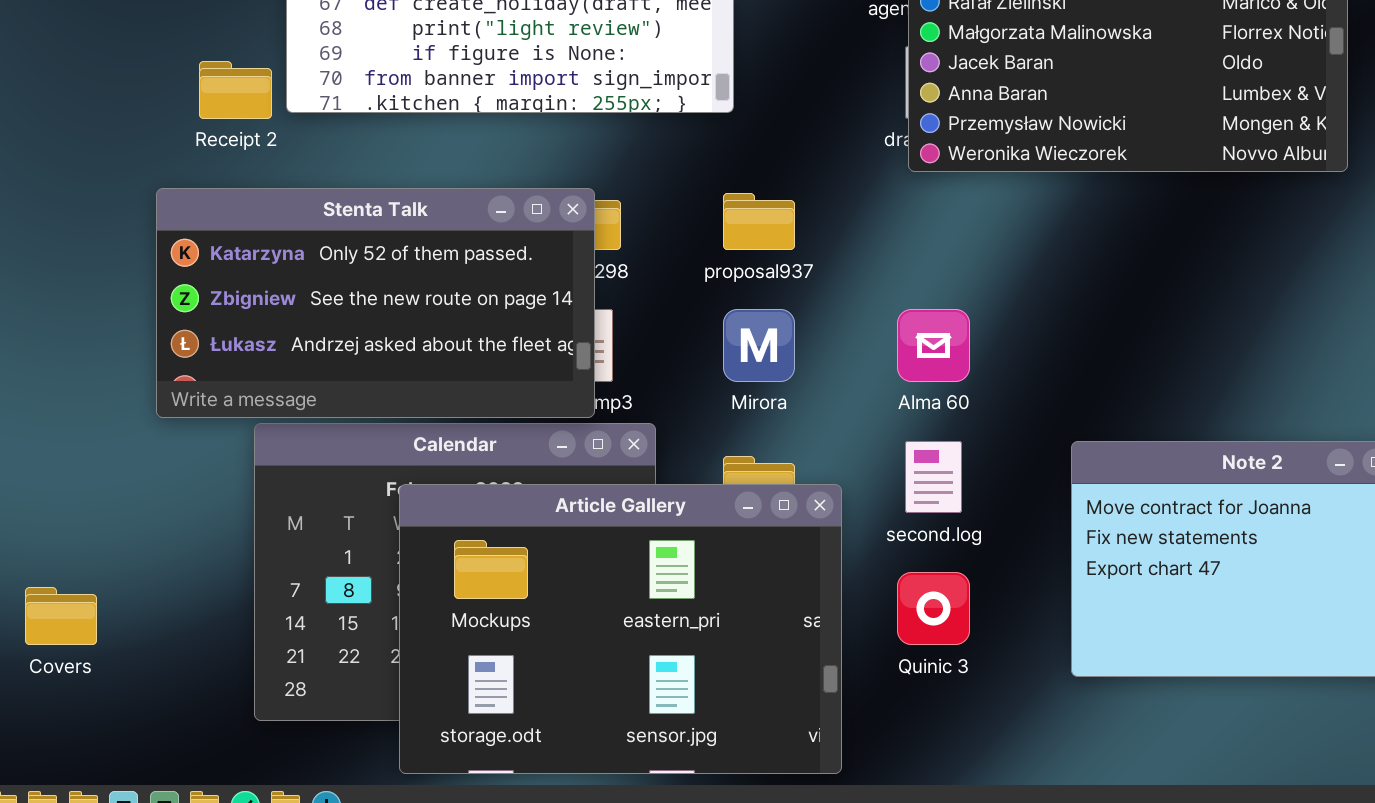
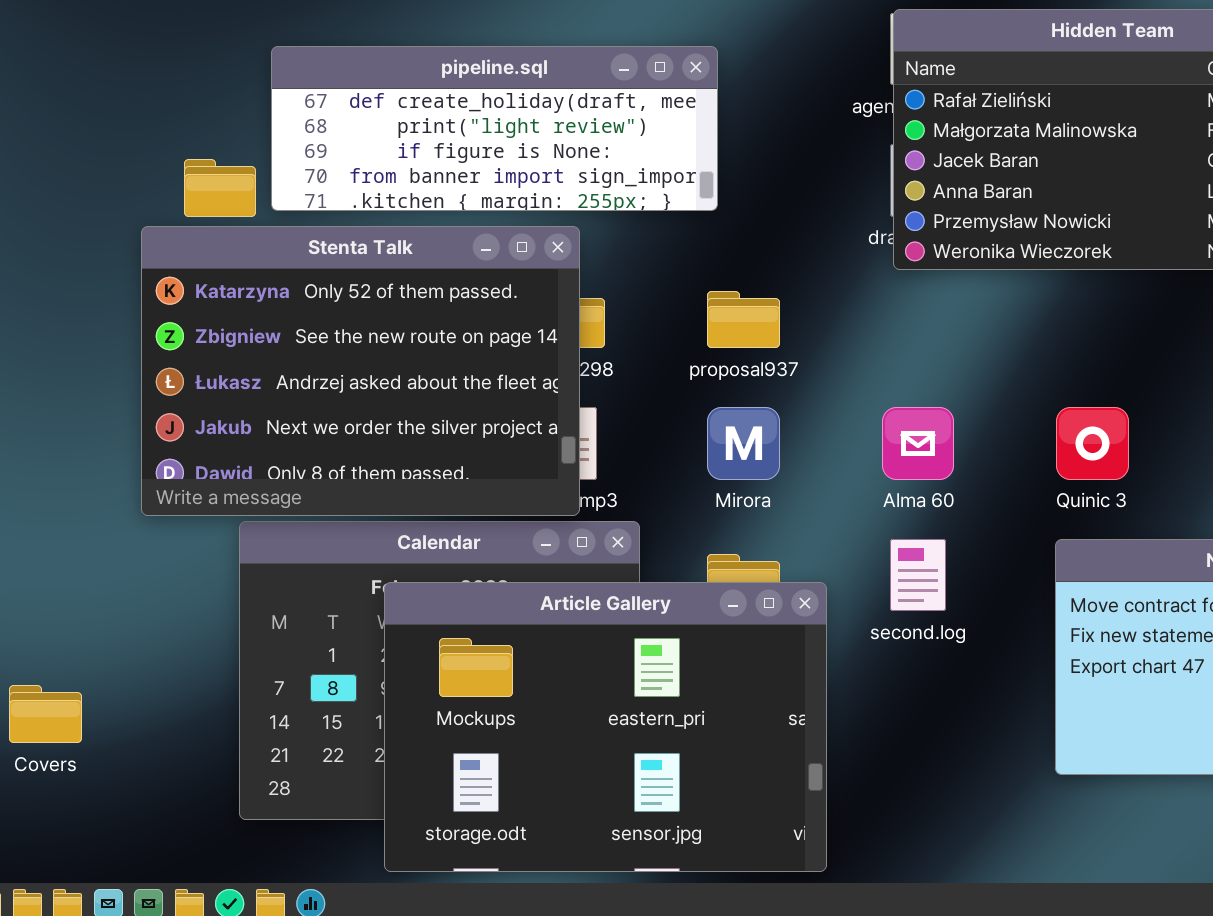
Stenta Talk: [156,188,595,418] -> [141,226,580,516], resized
Quinic 3: [897,572,970,645] -> [1056,407,1129,480], moved

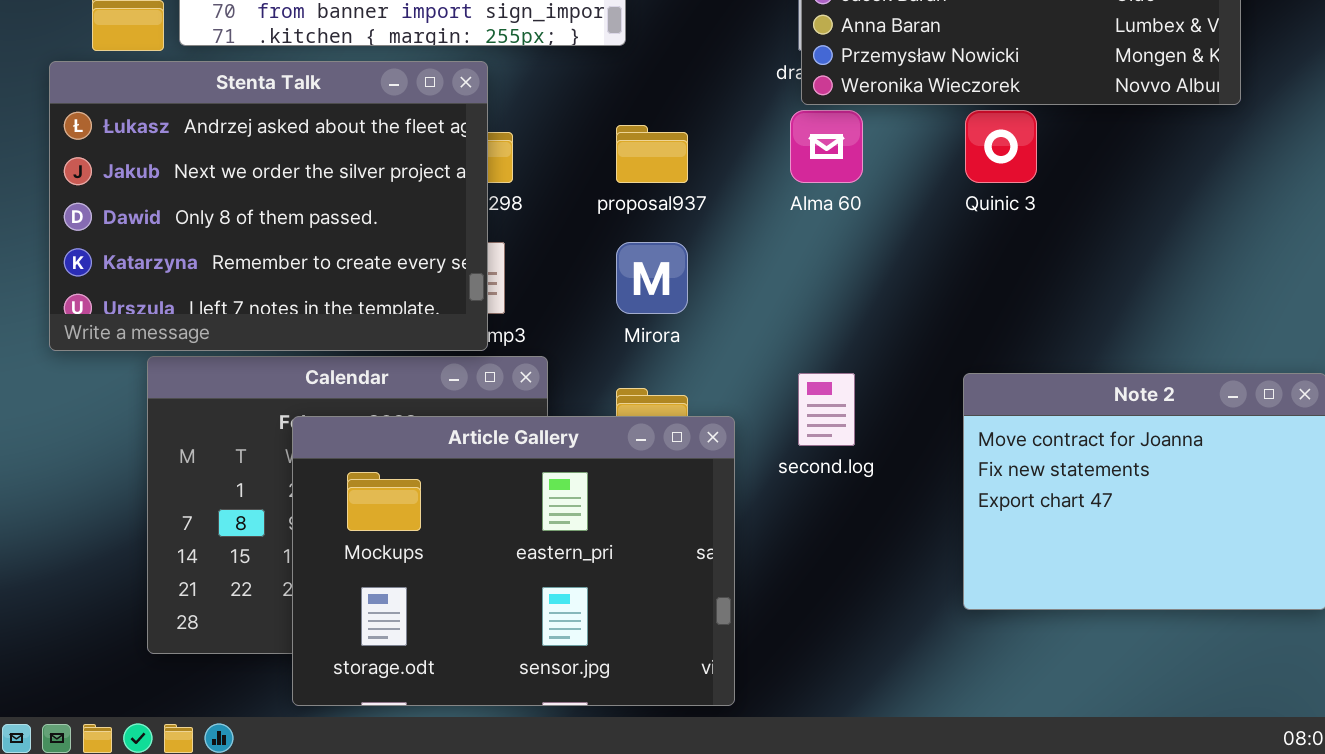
Stenta Talk: [141,226,580,516] -> [49,61,488,351], scrolled down 2 rows
Alma 60: [882,407,954,480] -> [790,110,863,183], moved
Quinic 3: [1056,407,1129,480] -> [965,110,1037,183], moved

